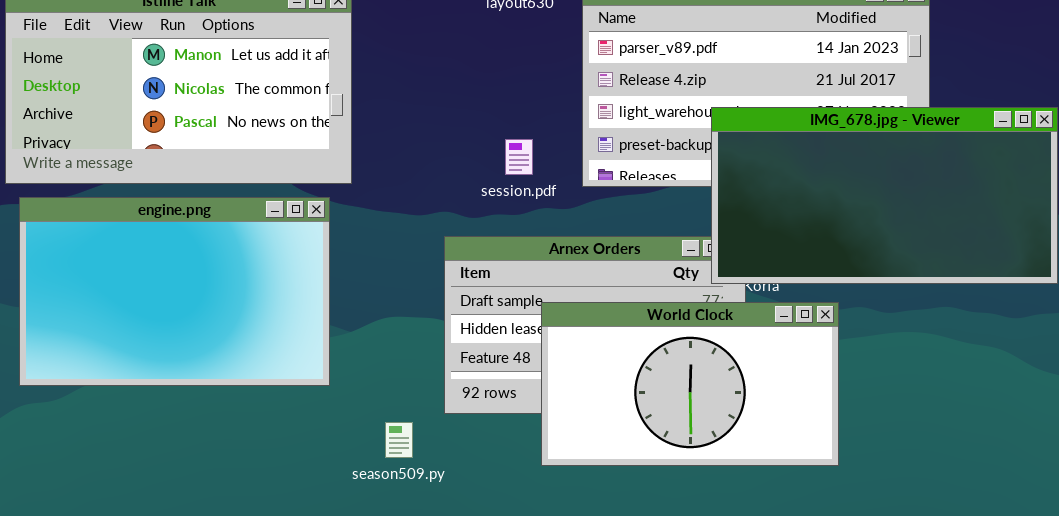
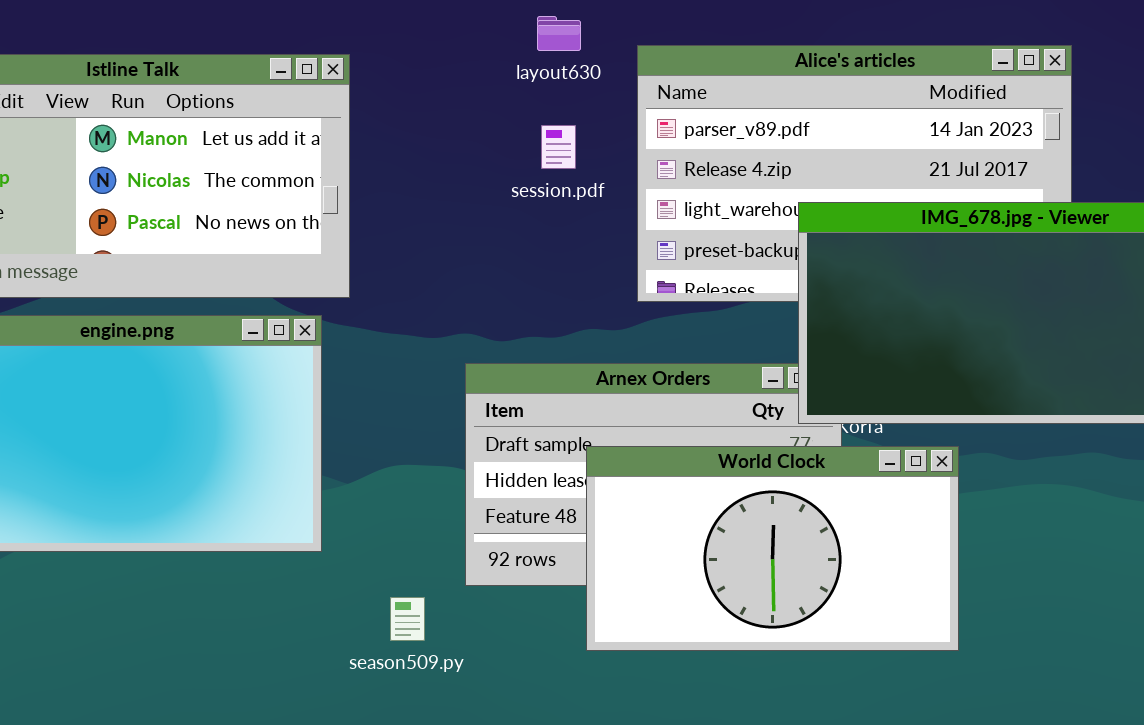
session.pdf: [505,139,533,175] -> [541,125,576,169], moved

